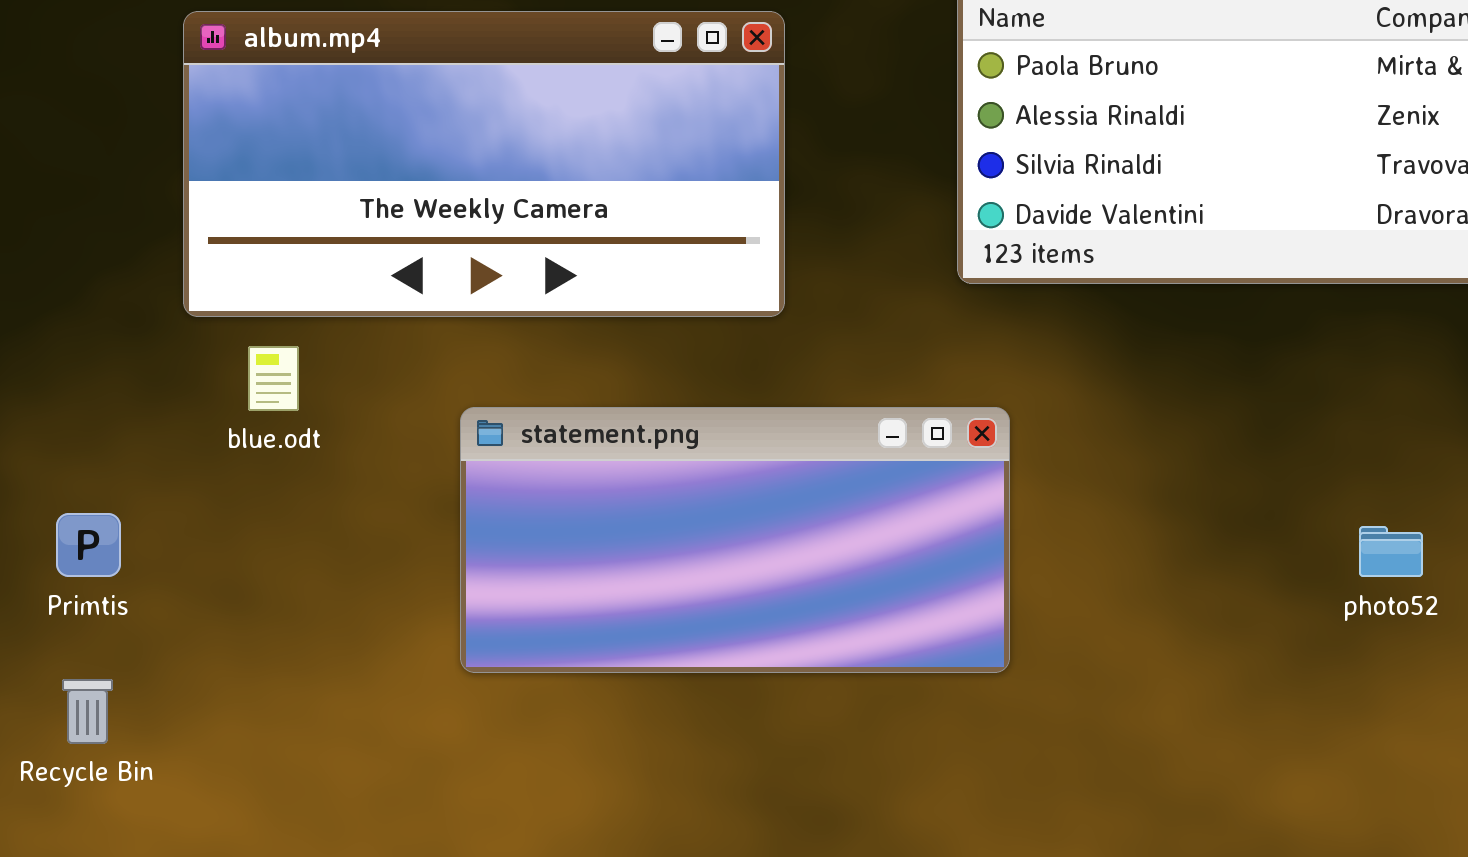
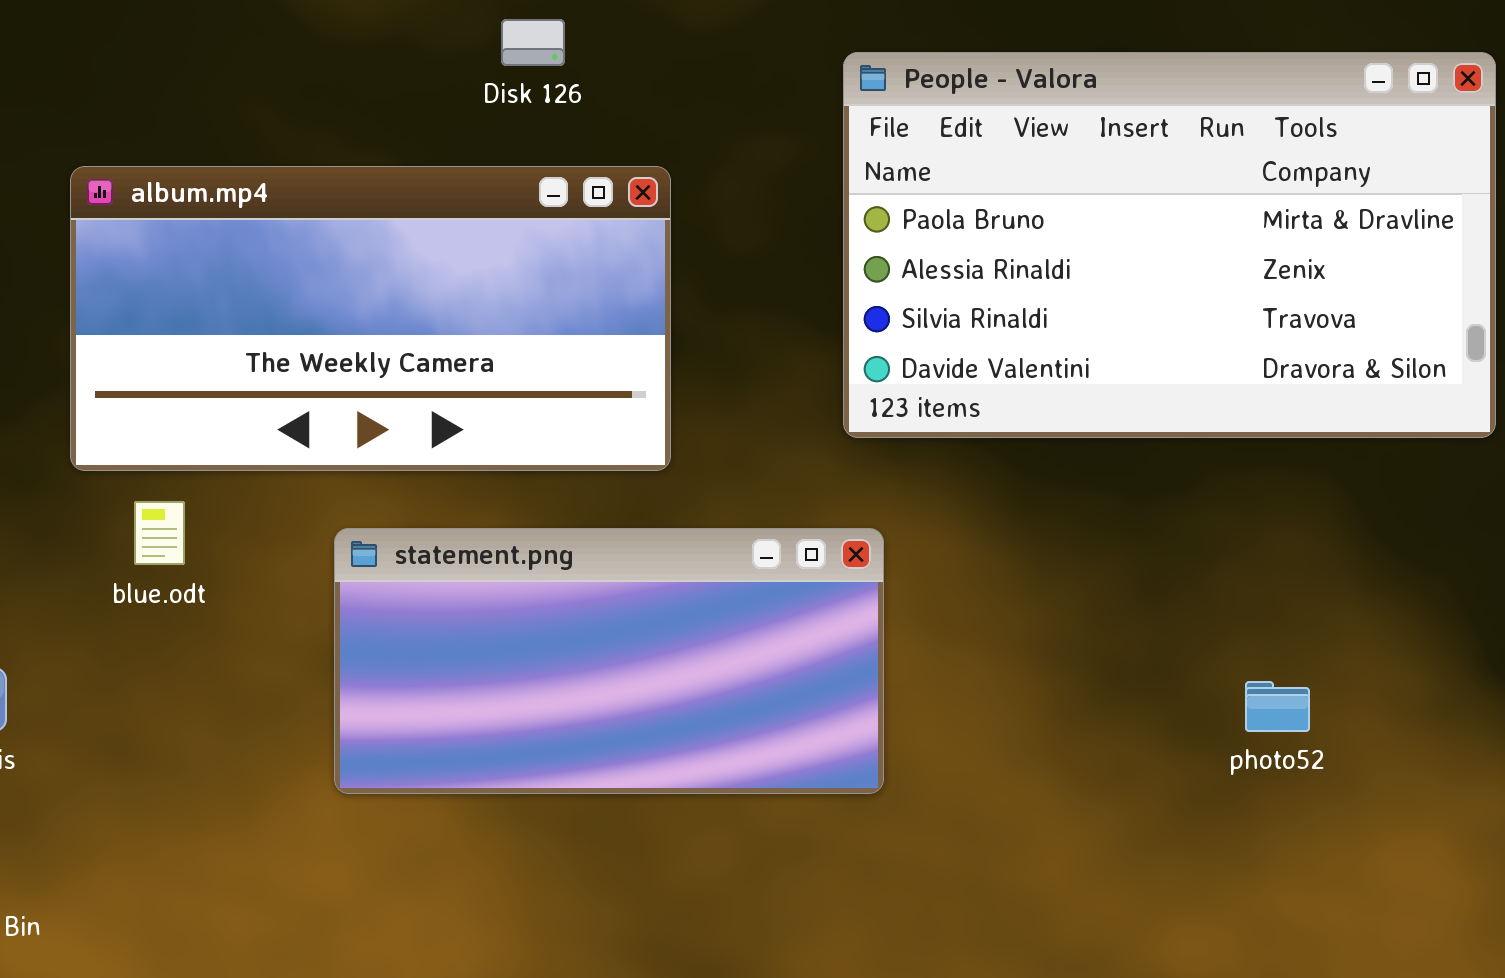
statement.png: [460,407,1010,673] -> [334,528,884,794], moved

